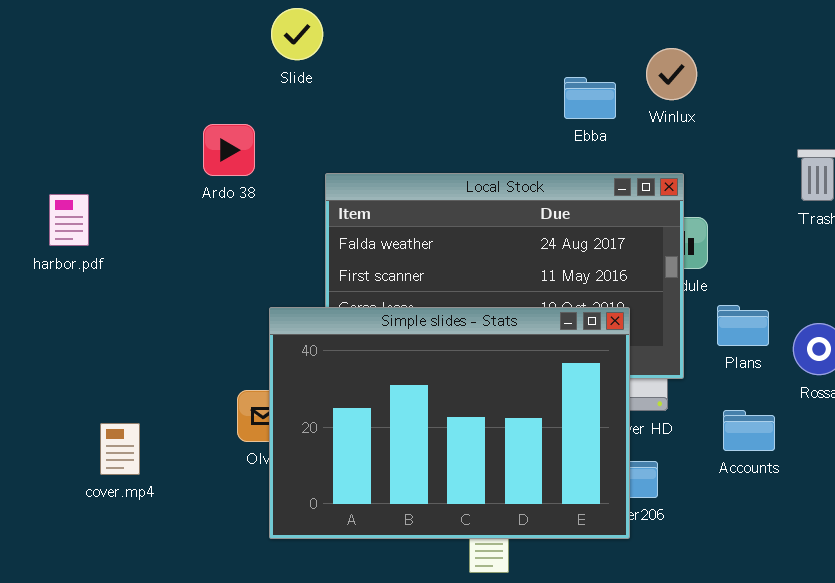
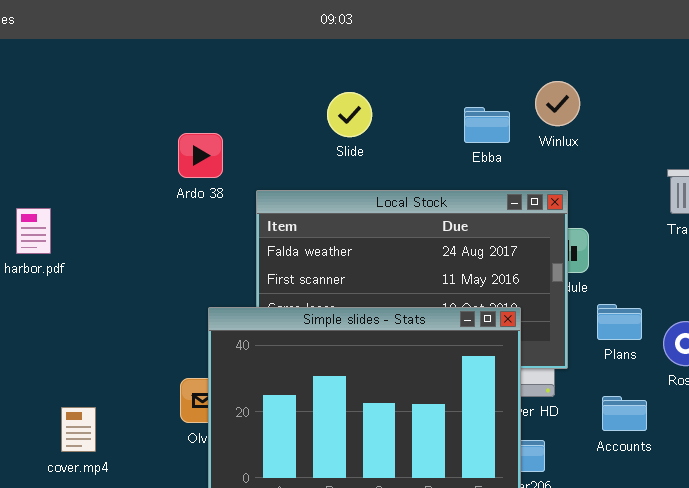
Slide: [271,8,323,60] -> [327,92,372,137], moved
Ardo 38: [203,124,255,176] -> [178,133,223,178], moved

